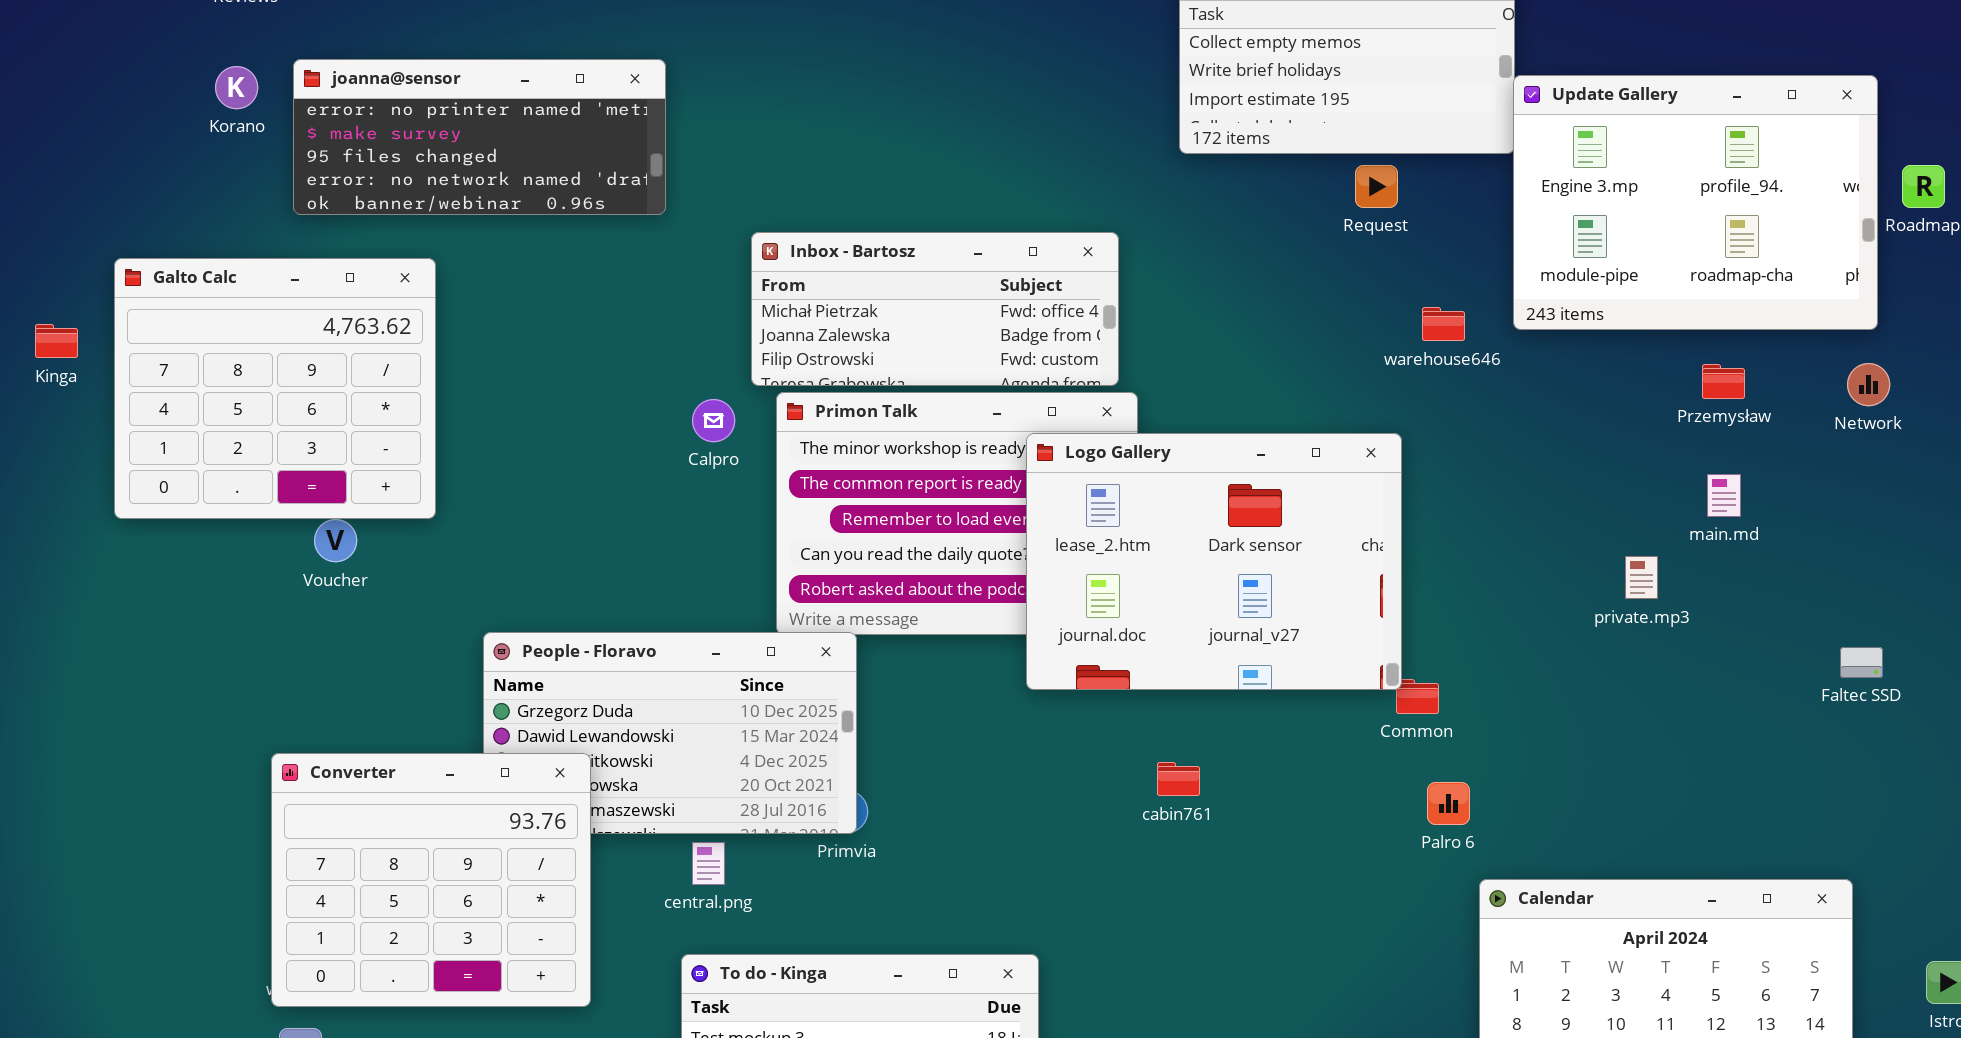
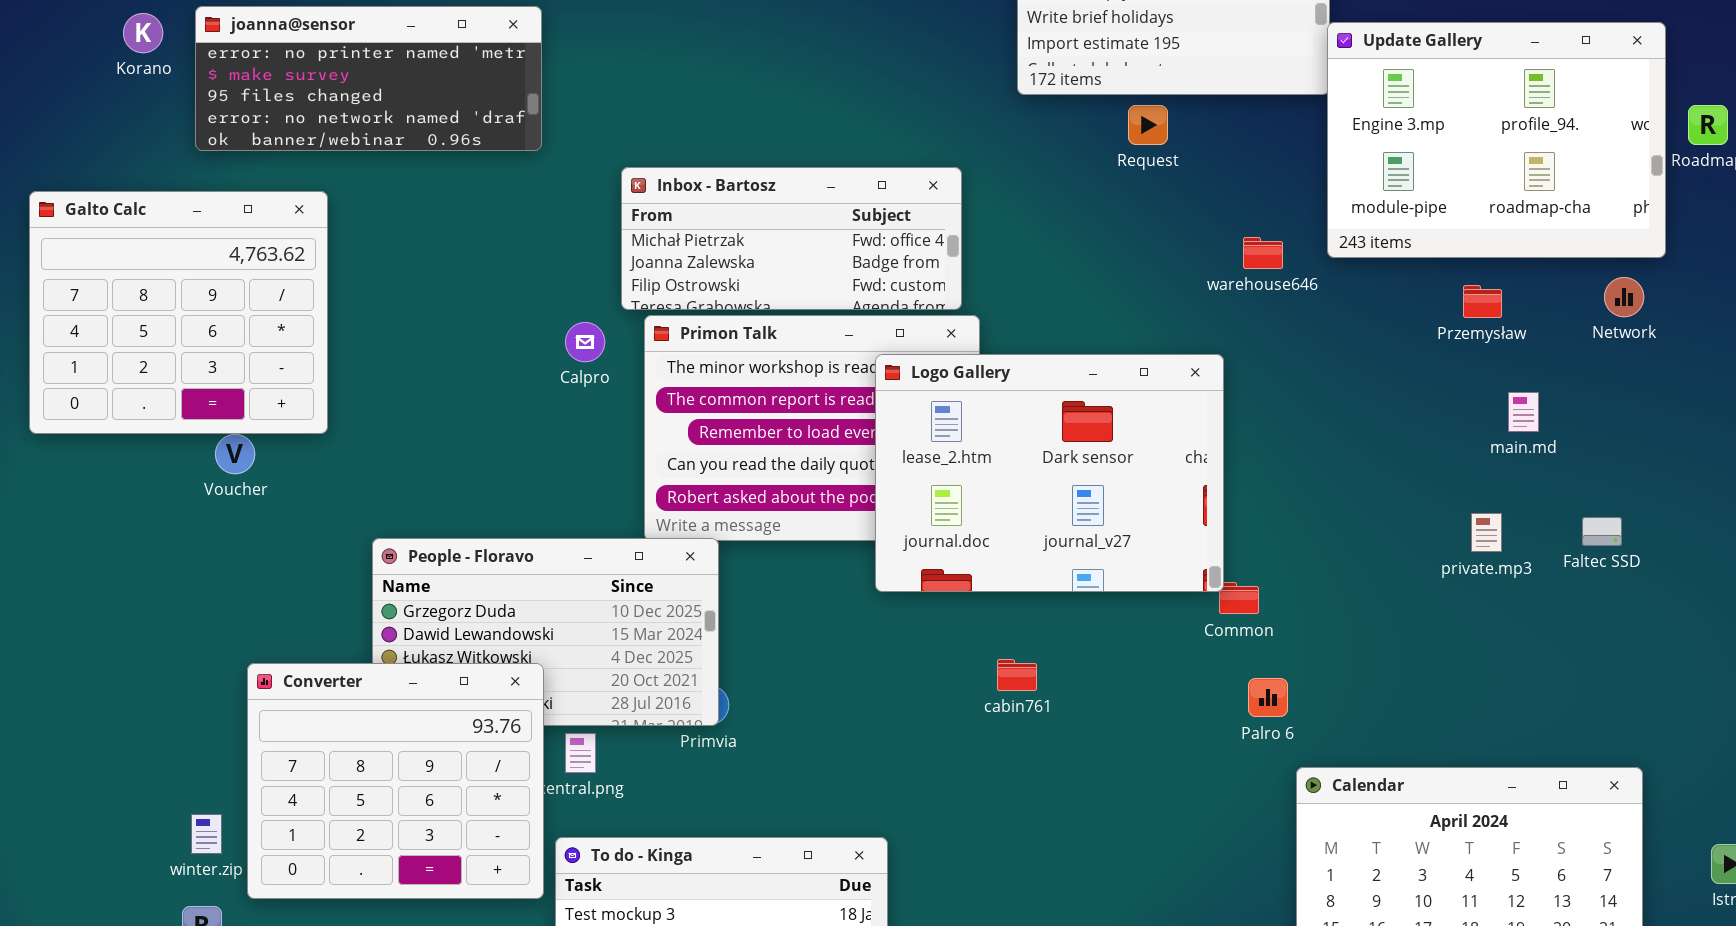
Request: [1355,165,1398,208] -> [1128,105,1168,145], moved
Network: [1847,363,1890,406] -> [1604,277,1644,317], moved
Przemysław: [1702,364,1745,399] -> [1463,285,1502,318], moved
private.mp3: [1625,556,1658,599] -> [1471,513,1502,552], moved
Faltec SSD: [1840,647,1883,678] -> [1582,517,1622,546], moved
Converter: [271,753,591,1007] -> [247,663,544,899], moved

